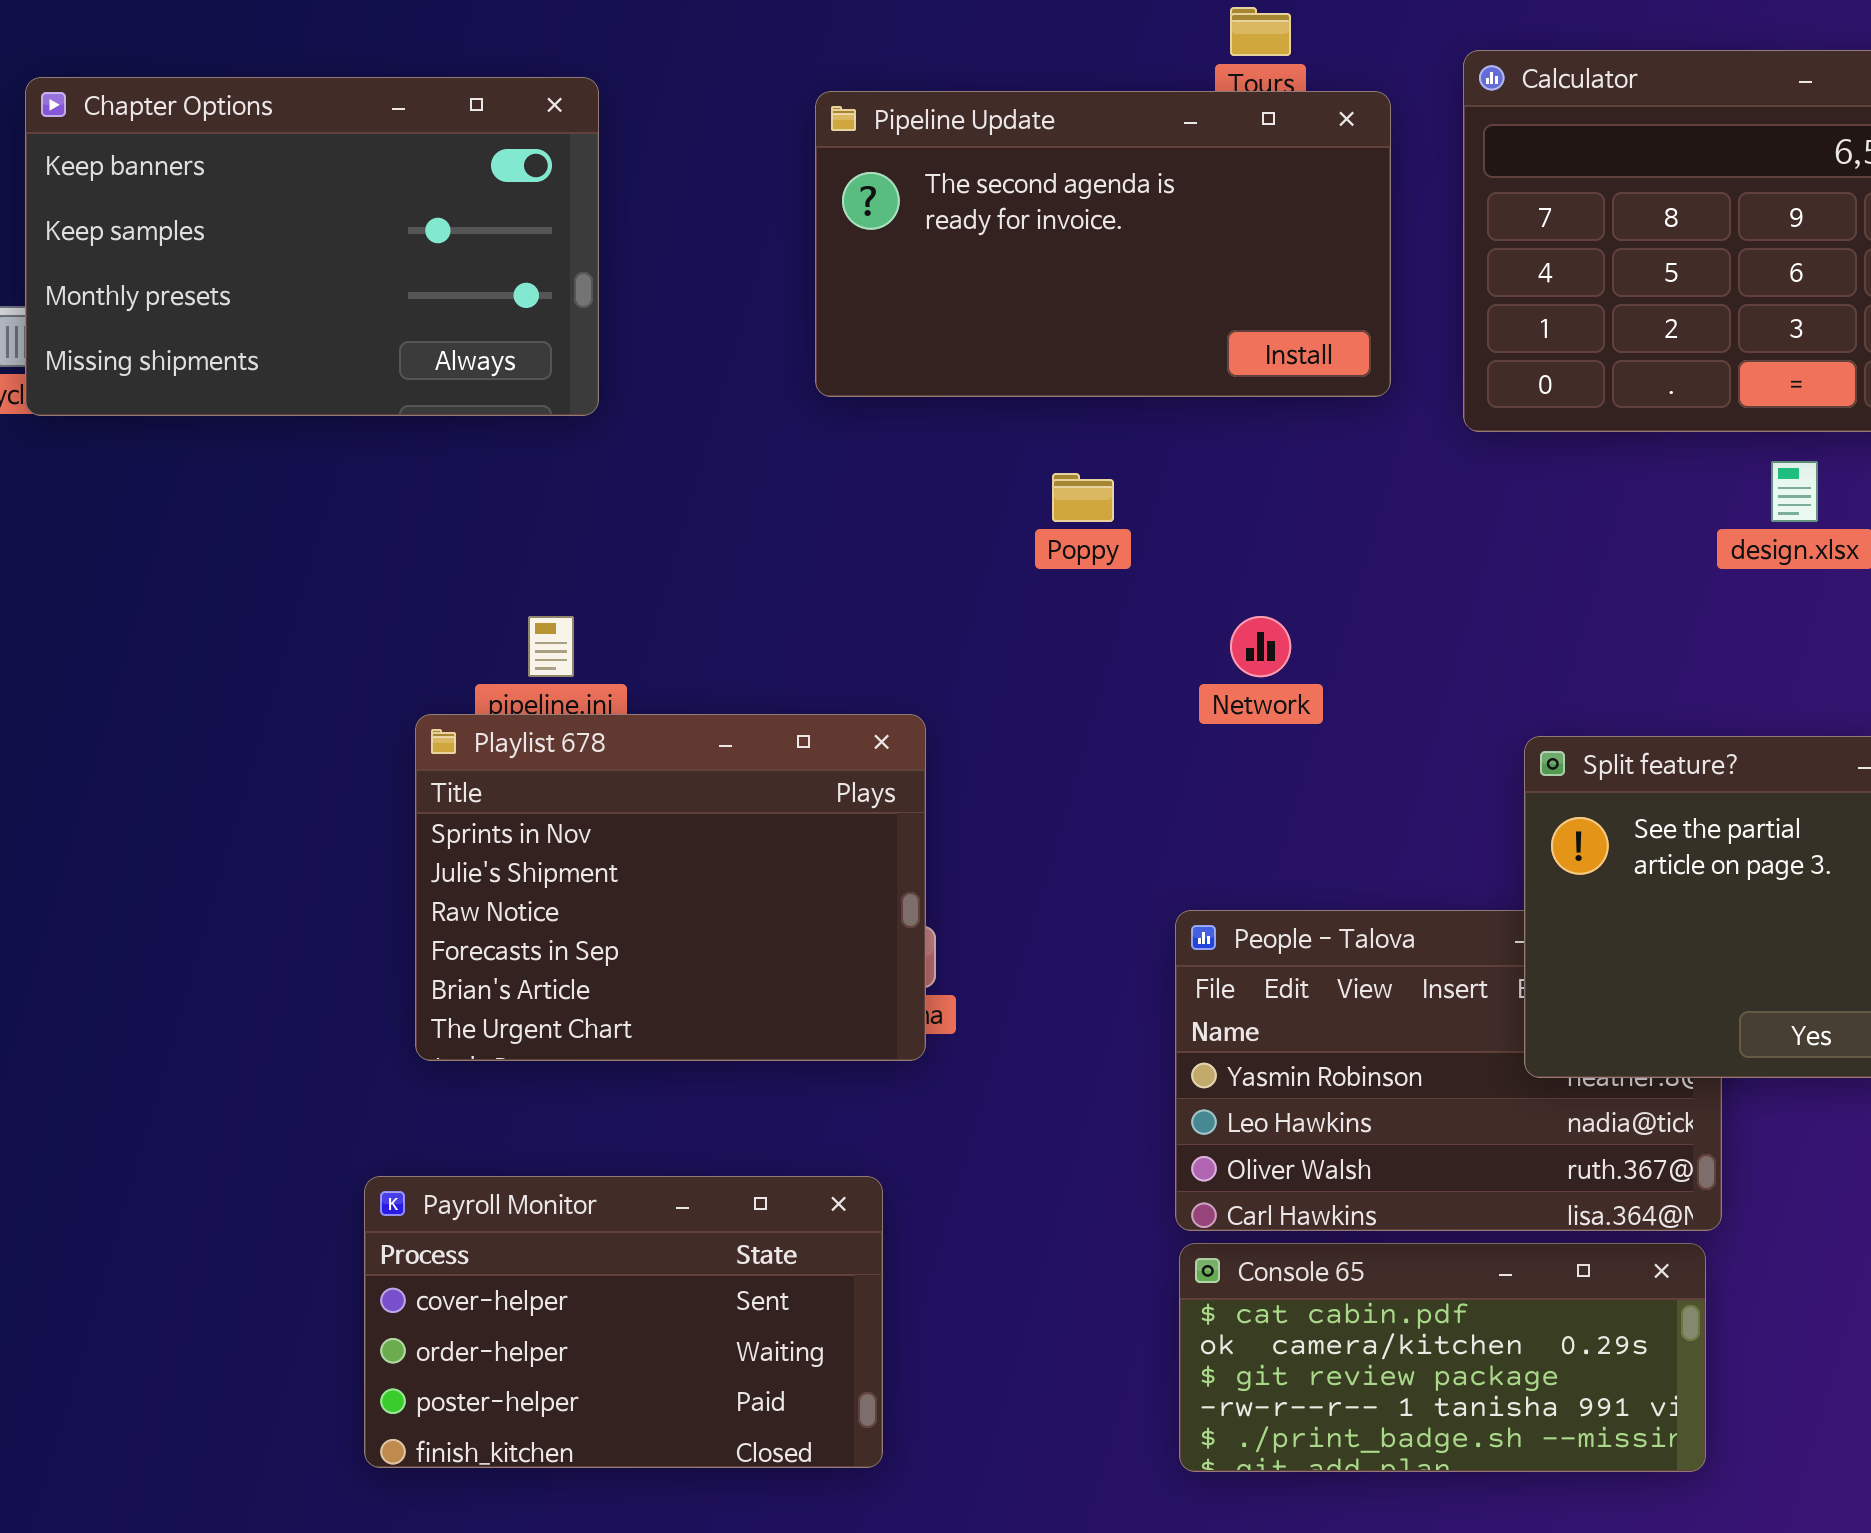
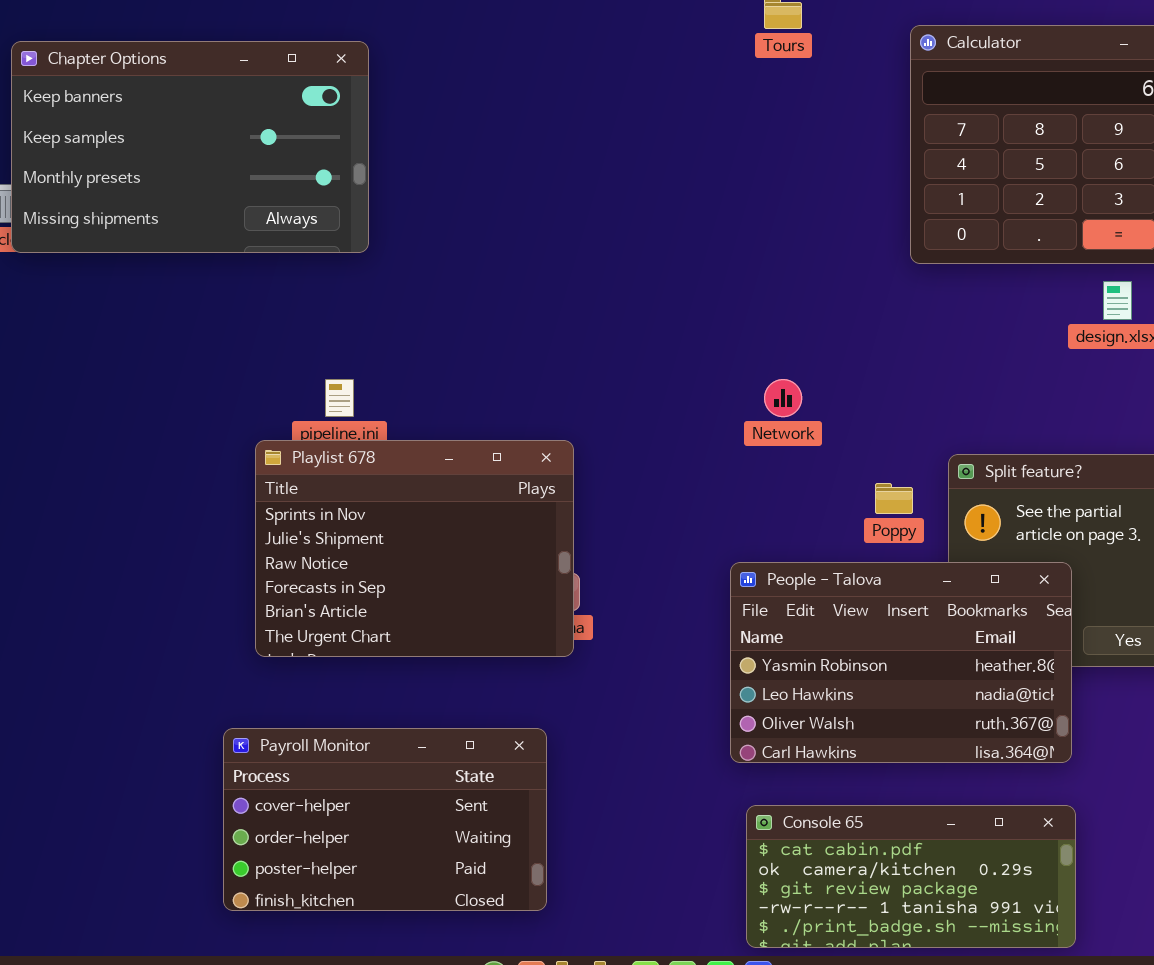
Pipeline Update: [815,91,1391,397] -> none, closed
Poppy: [1052,473,1114,522] -> [875,483,913,514], moved
People - Talova: [1175,910,1722,1231] -> [730,562,1072,763], raised
Console 65: [1179,1243,1706,1472] -> [746,805,1076,948], moved

